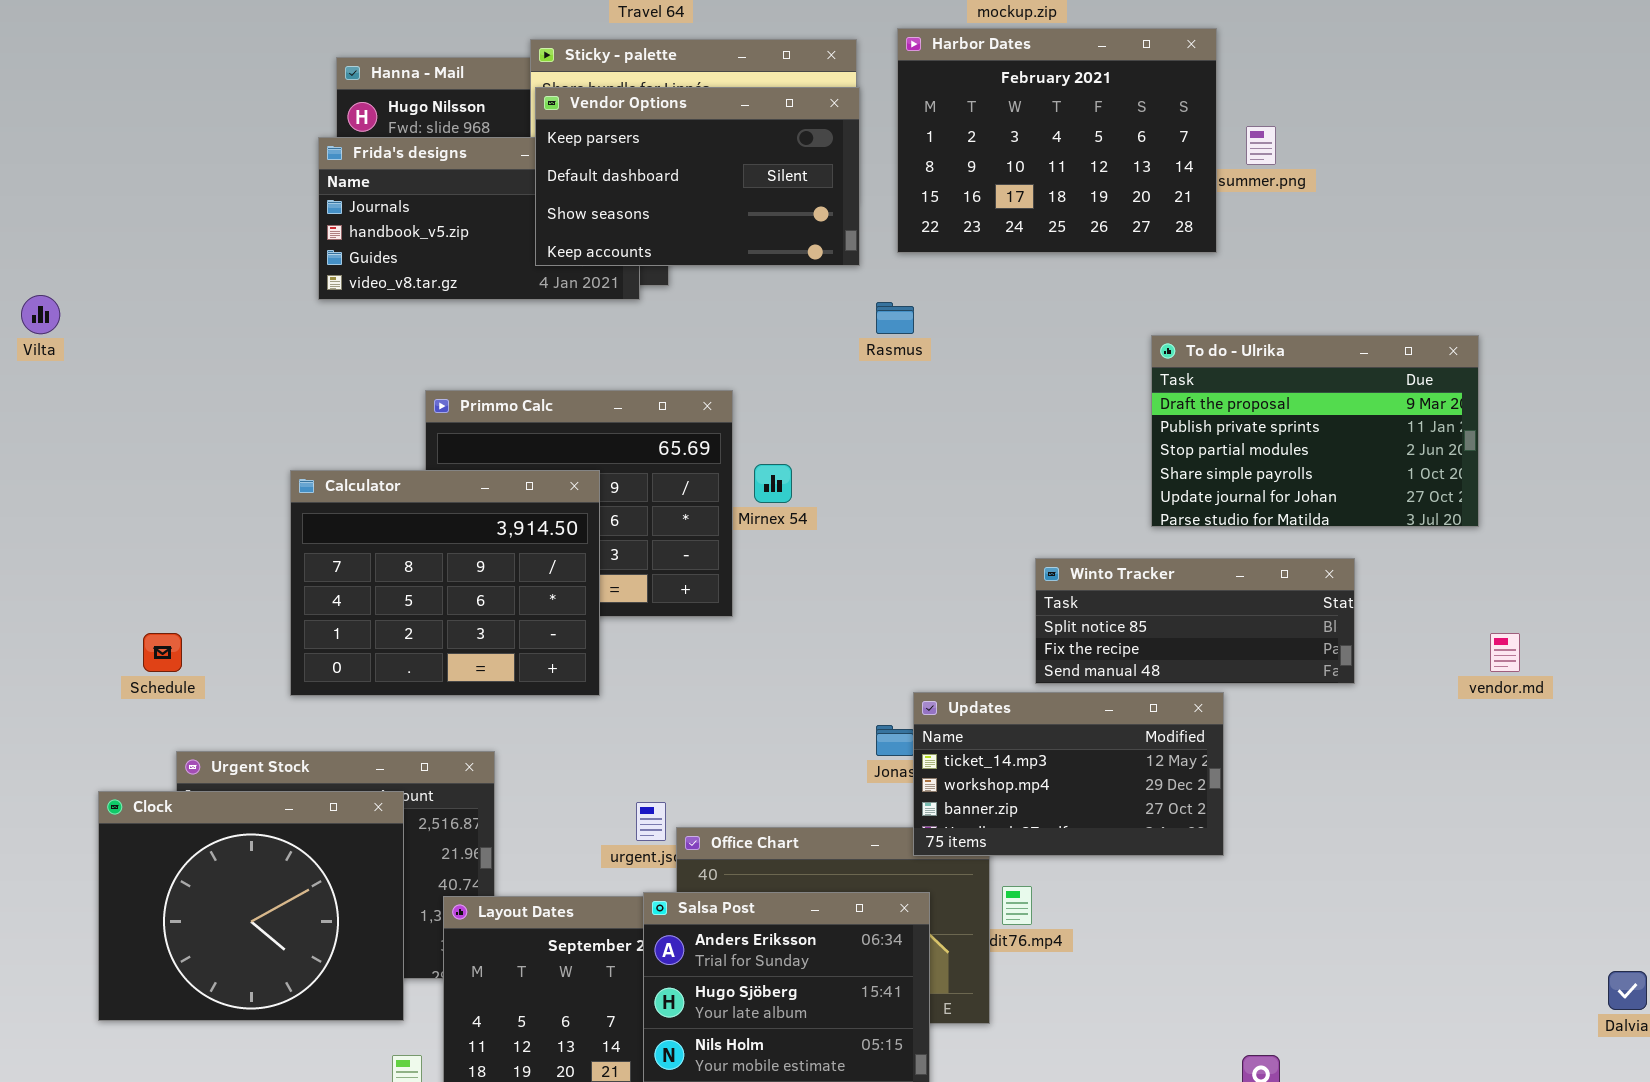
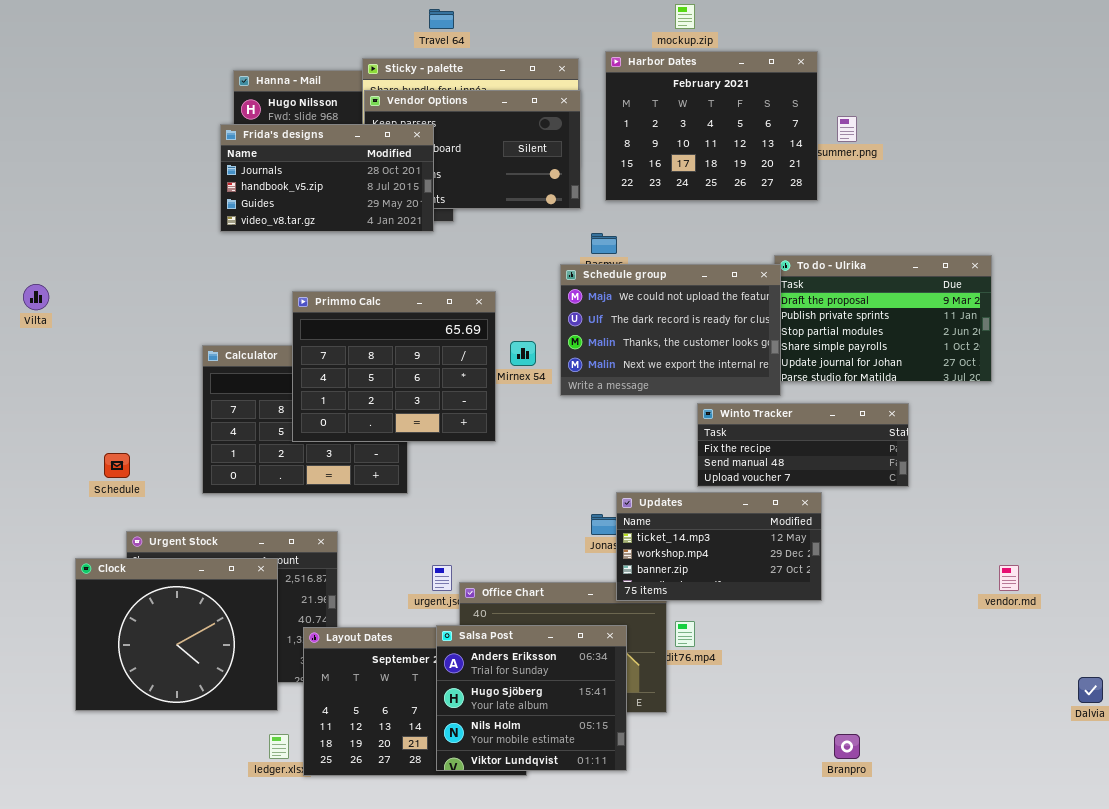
Frida's designs: [318,137,640,300] -> [220,124,434,232], raised
Vilta: [21,295,60,334] -> [23,284,49,310], moved
Schedule group: none -> [560,264,781,396], opened
Primmo Calc: [425,390,733,617] -> [292,291,496,442], raised
Winto Tracker: [1035,558,1355,684] -> [697,403,909,487], scrolled down 1 row
vendor.md: [1490,633,1520,672] -> [999,565,1019,591], moved

